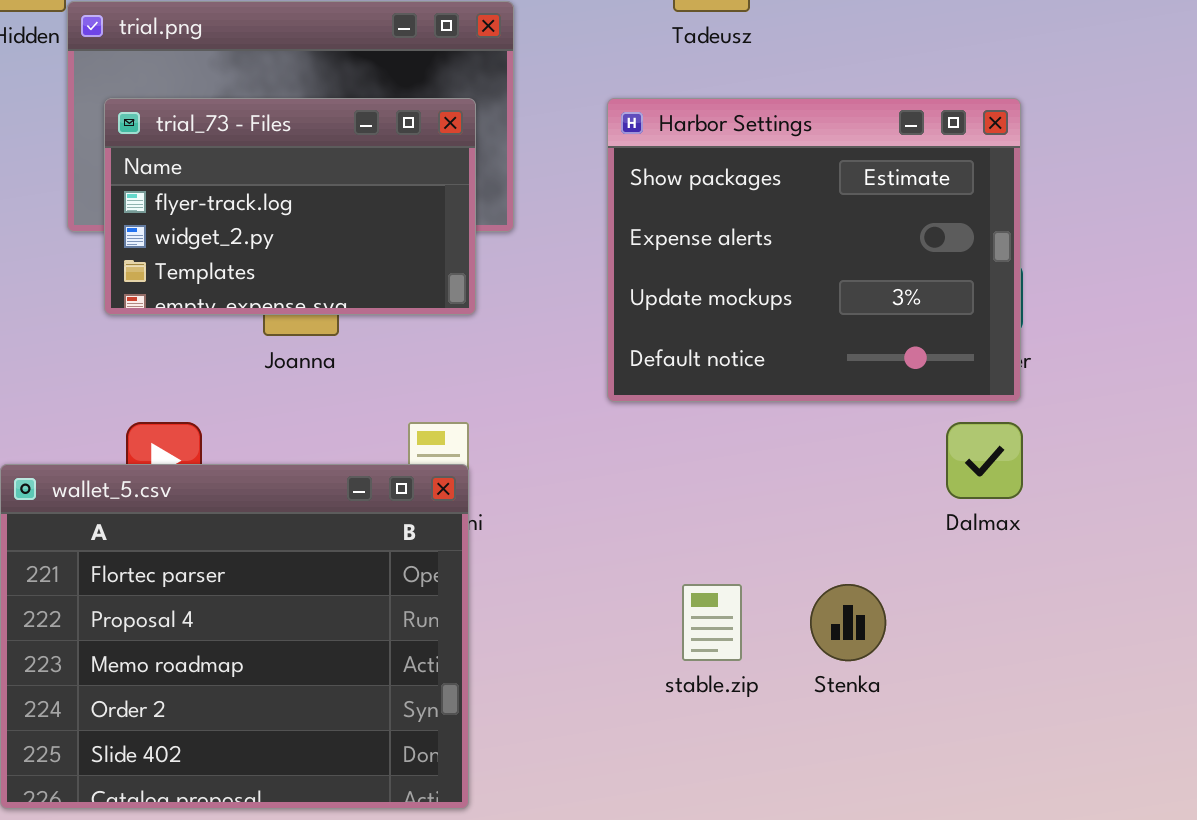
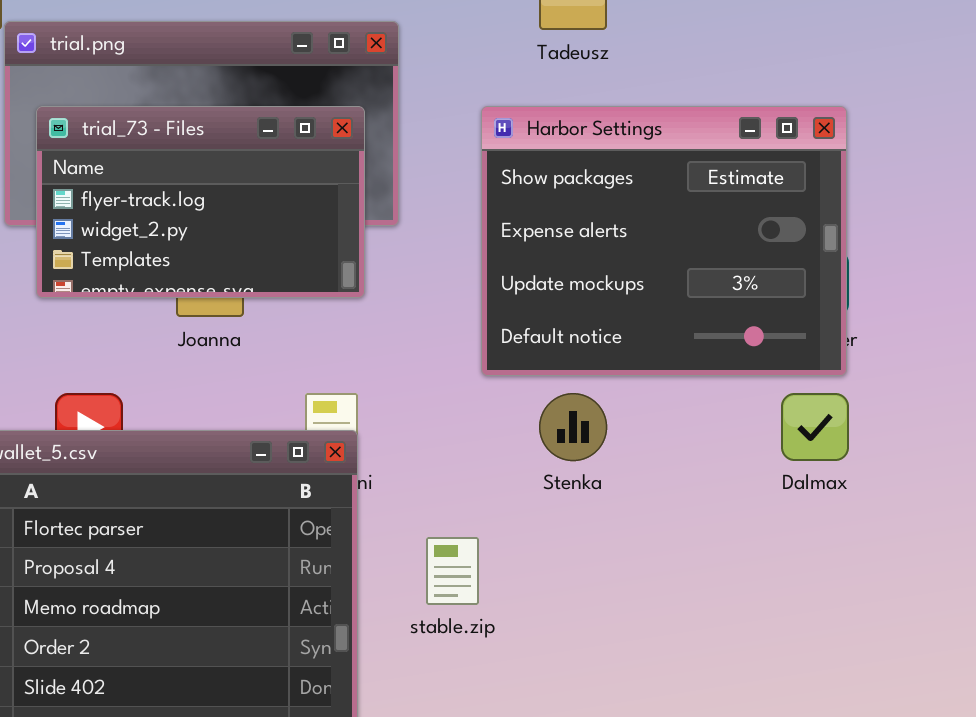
stable.zip: [682,584,742,661] -> [426,537,479,605], moved
Stenka: [810,584,886,661] -> [539,393,607,461], moved

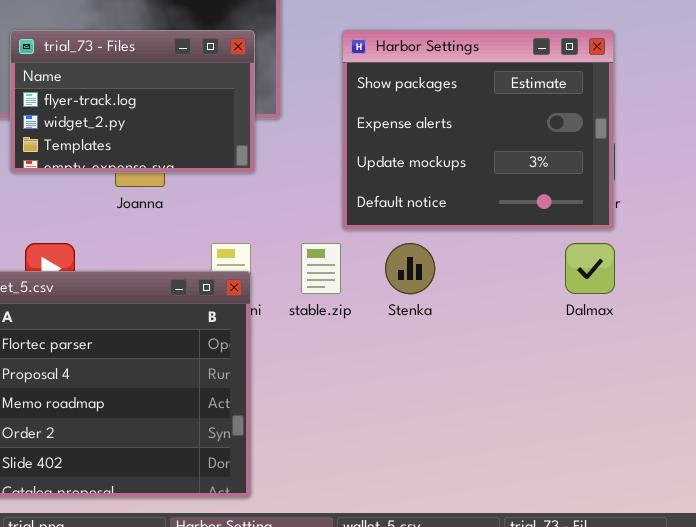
stable.zip: [426,537,479,605] -> [301,243,341,294], moved

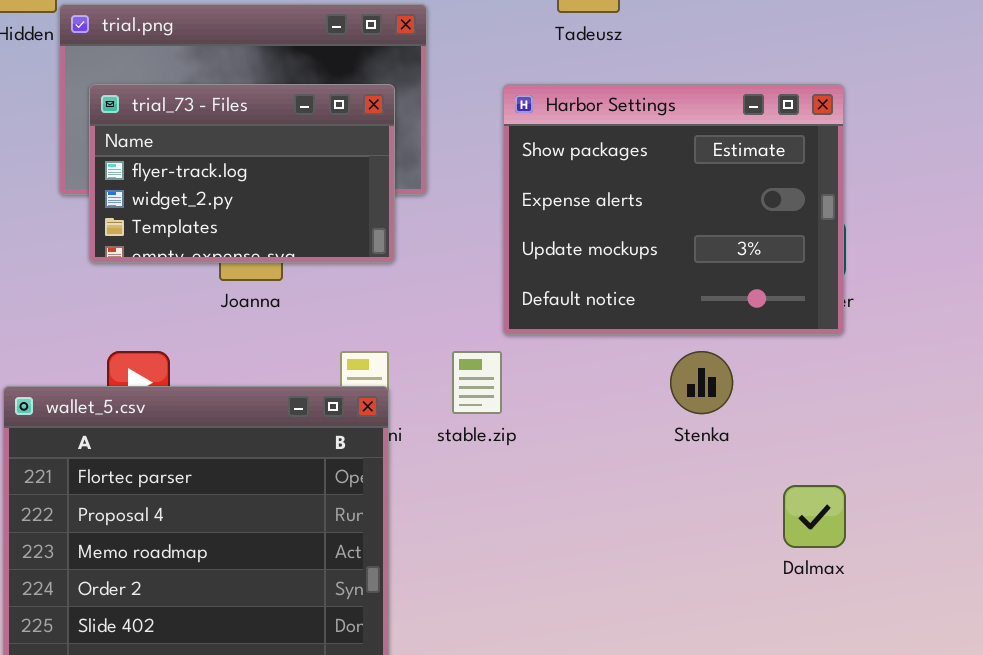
Stenka: [385,243,435,294] -> [670,351,733,414], moved
Dalmax: [565,243,615,294] -> [783,485,846,548], moved

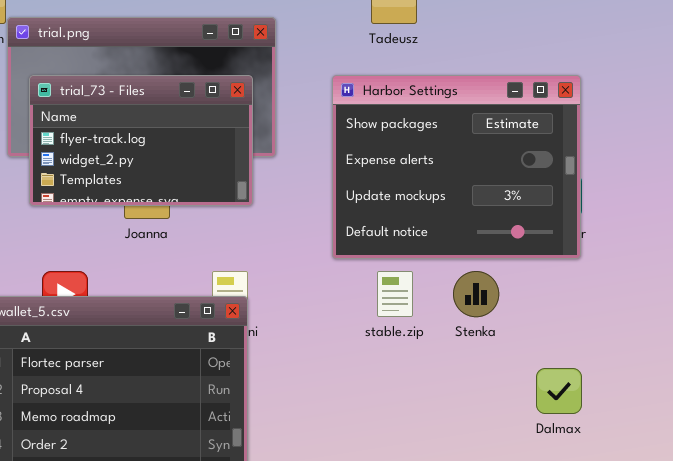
stable.zip: [452,351,502,414] -> [377,271,413,317], moved

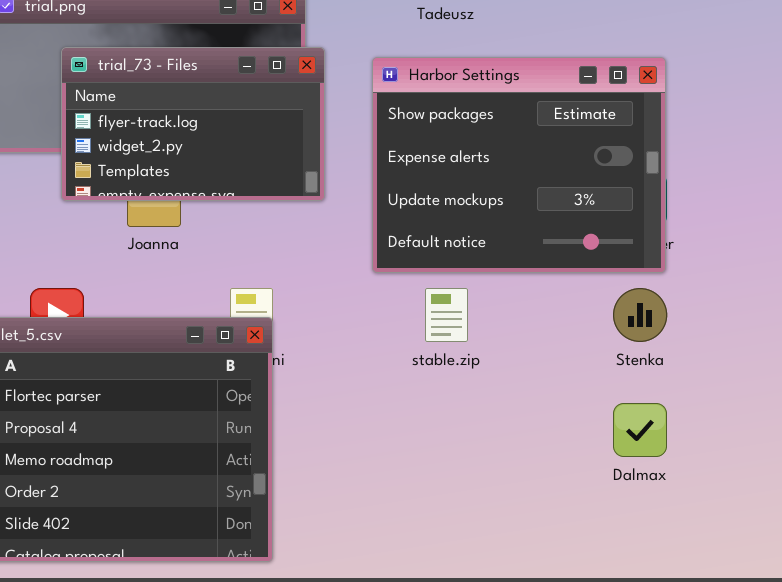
trial_73 - Files: [29,75,253,206] -> [61,47,325,201], moved
Stenka: [453,271,499,317] -> [613,288,667,342], moved

